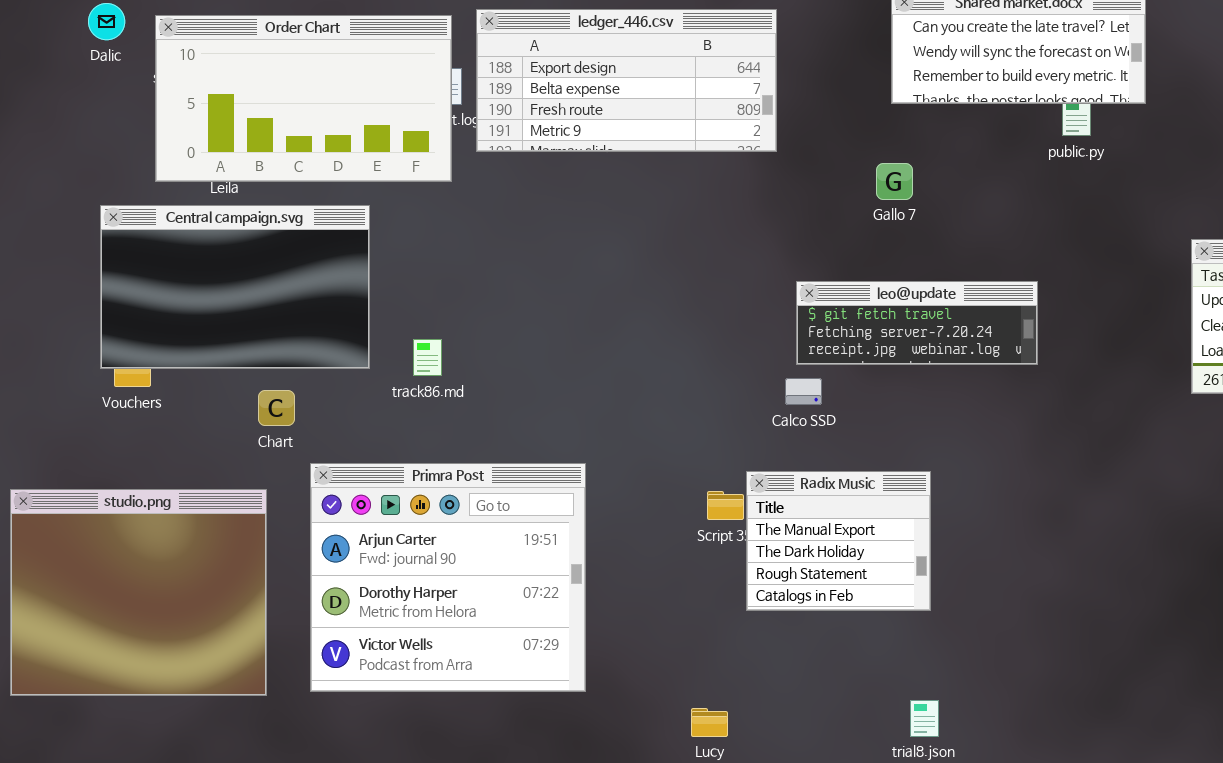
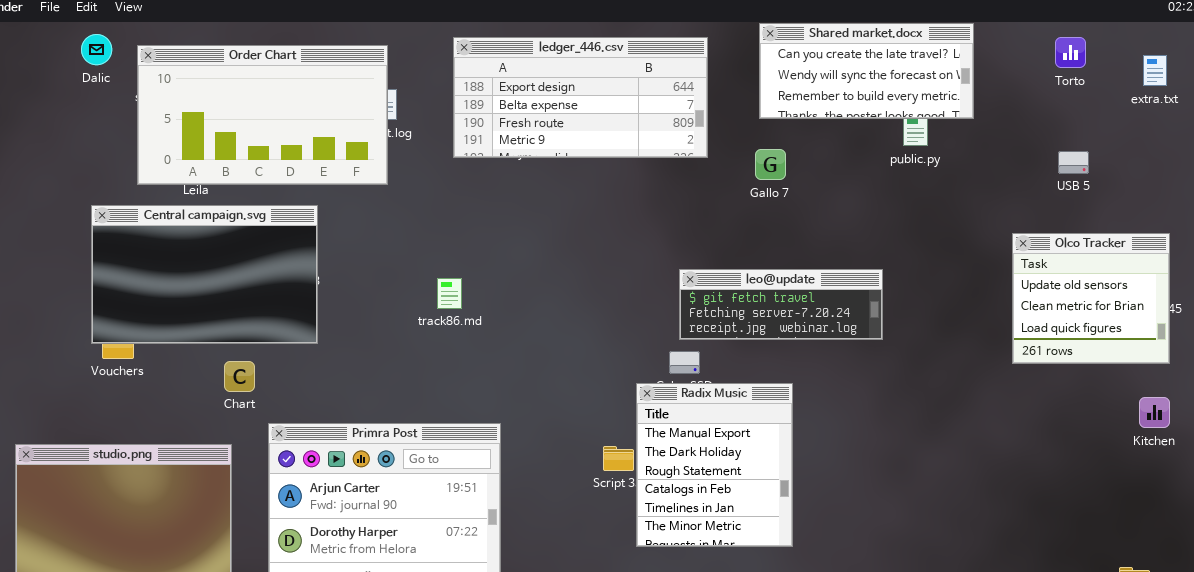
ledger_446.csv: [476,9,777,152] -> [453,37,708,158], moved
Gallo 7: [876,163,913,200] -> [755,149,786,180], moved
track86.md: [413,339,442,376] -> [437,278,462,309], moved
Radix Music: [746,471,931,611] -> [636,383,793,547], resized

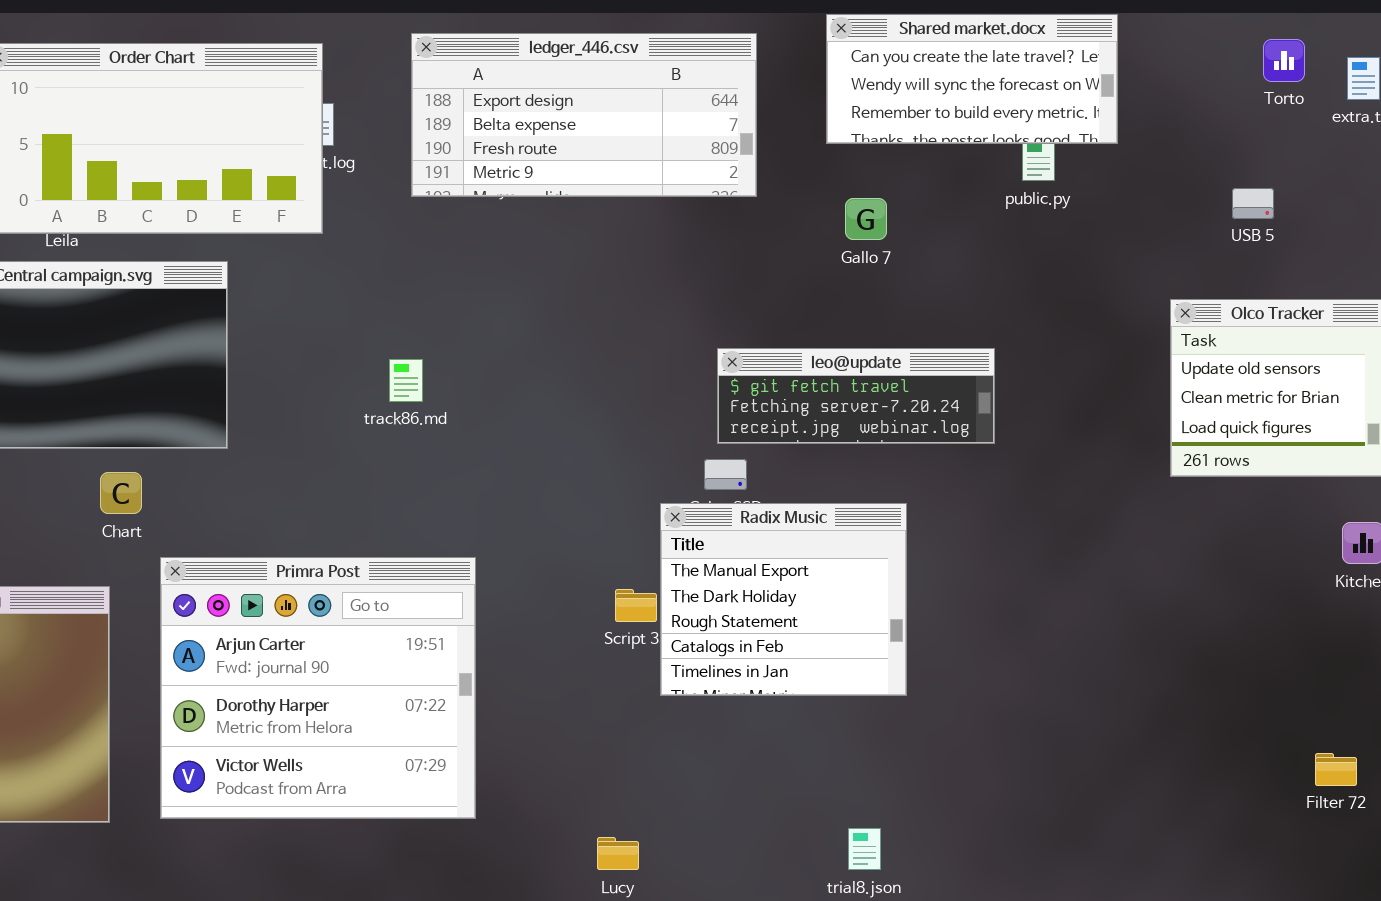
Torto: [1055,37,1086,68] -> [1263,39,1305,82], moved
Gallo 7: [755,149,786,180] -> [845,198,887,240], moved
Radix Music: [636,383,793,547] -> [660,503,907,696], resized

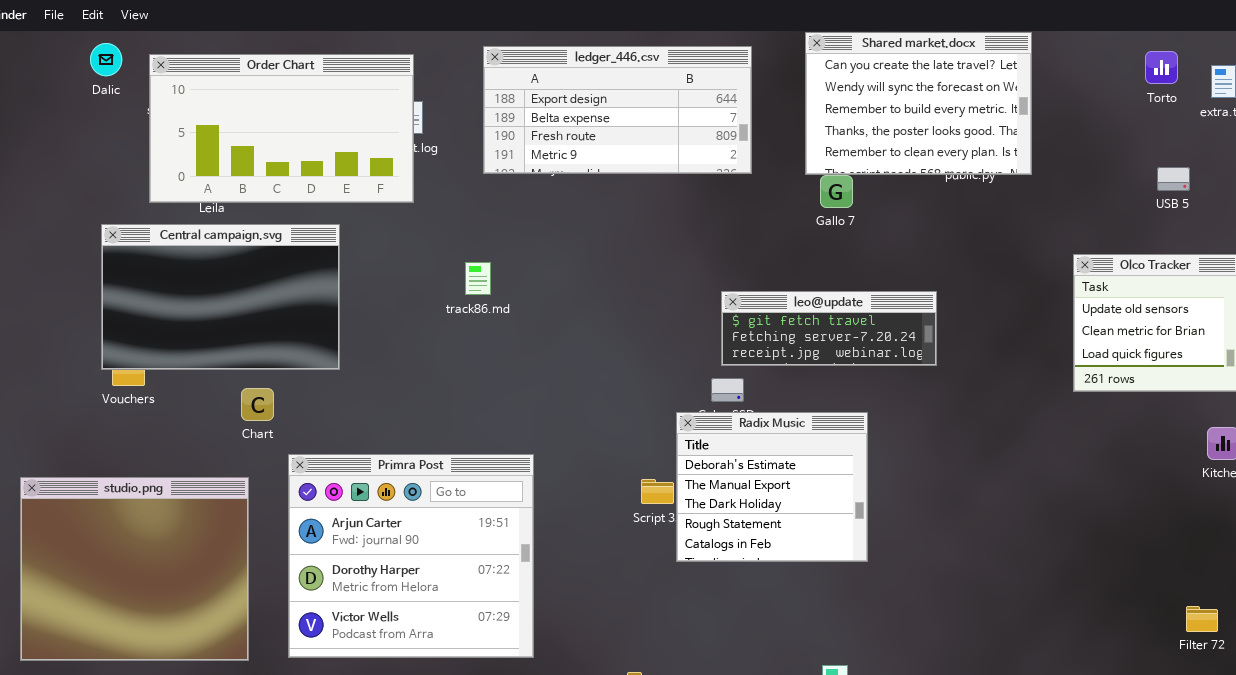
Shared market.docx: [826,14,1118,144] -> [805,32,1032,175], resized
USB 5: [1232,188,1274,219] -> [1157,167,1190,191], moved
track86.md: [389,359,423,402] -> [465,262,491,295], moved
Radix Music: [660,503,907,696] -> [676,412,868,562], scrolled up 1 row

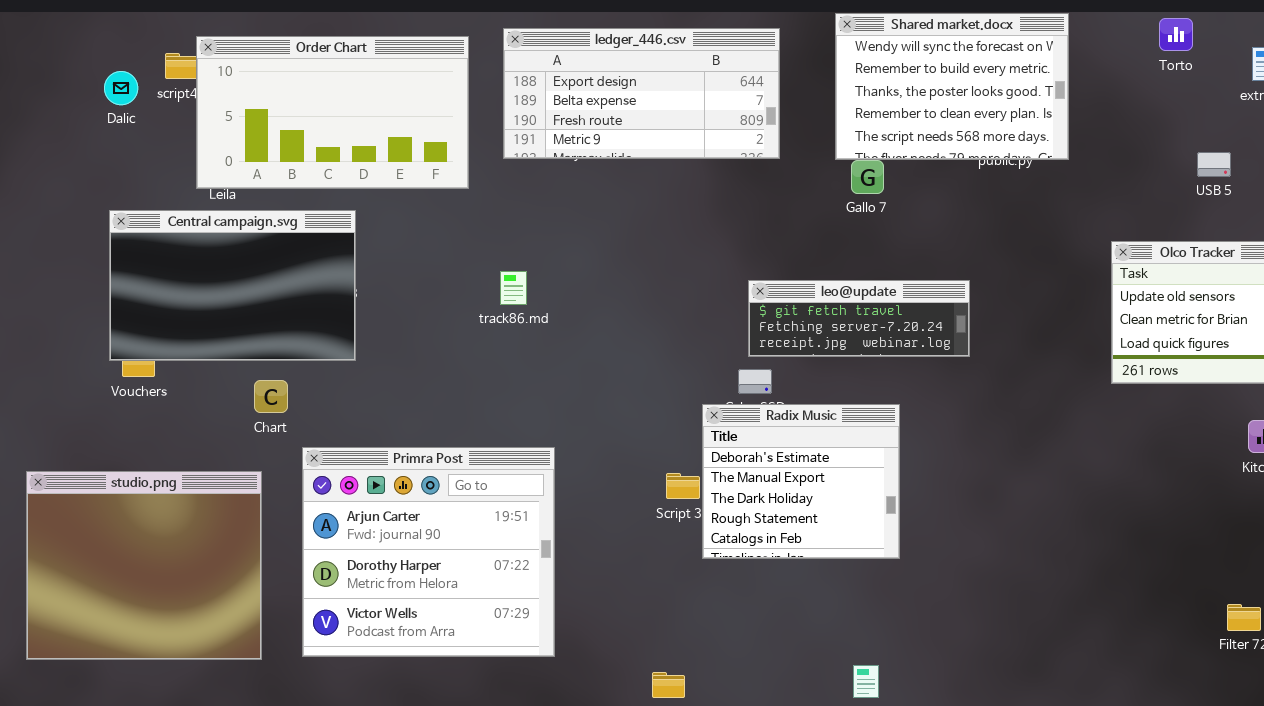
Shared market.docx: [805,32,1032,175] -> [835,13,1069,160], scrolled down 1 row
Dalic: [90,43,122,76] -> [104,71,138,105], moved
Torto: [1145,51,1178,84] -> [1159,18,1193,51], moved
Order Chart: [149,54,414,203] -> [196,36,469,189], moved
track86.md: [465,262,491,295] -> [500,271,527,305], moved

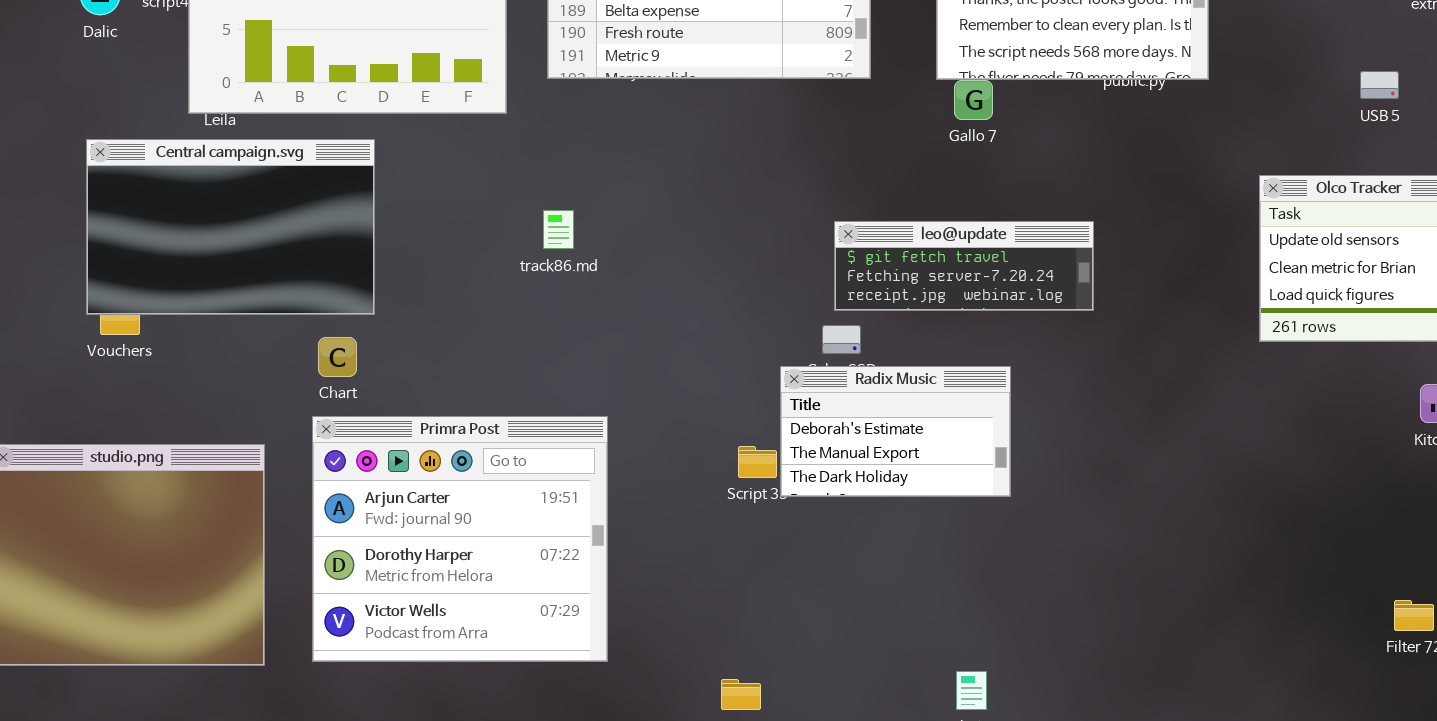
Chart: [254,380,288,413] -> [318,337,357,377], moved
Radix Music: [702,404,900,559] -> [780,366,1011,497], resized

